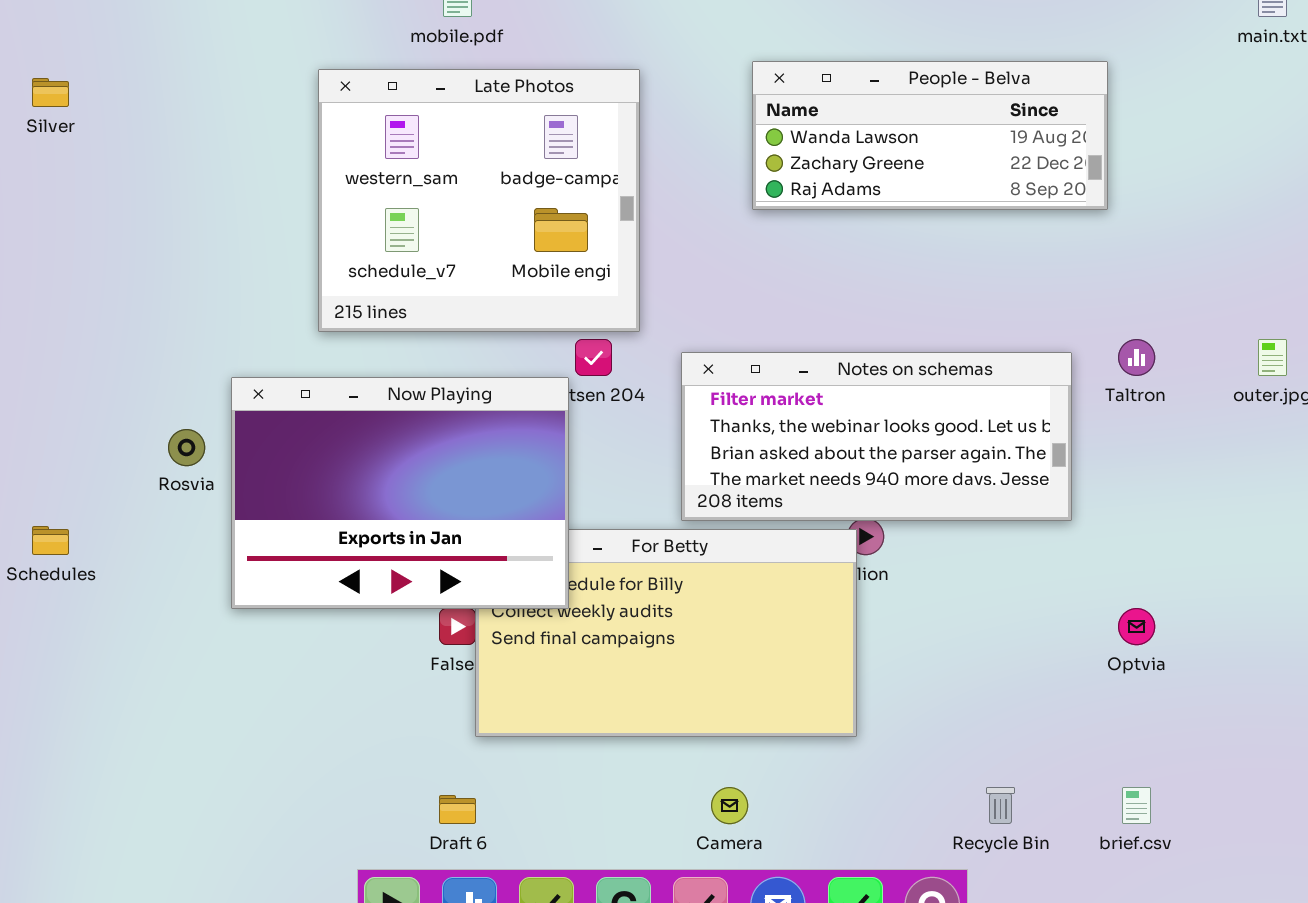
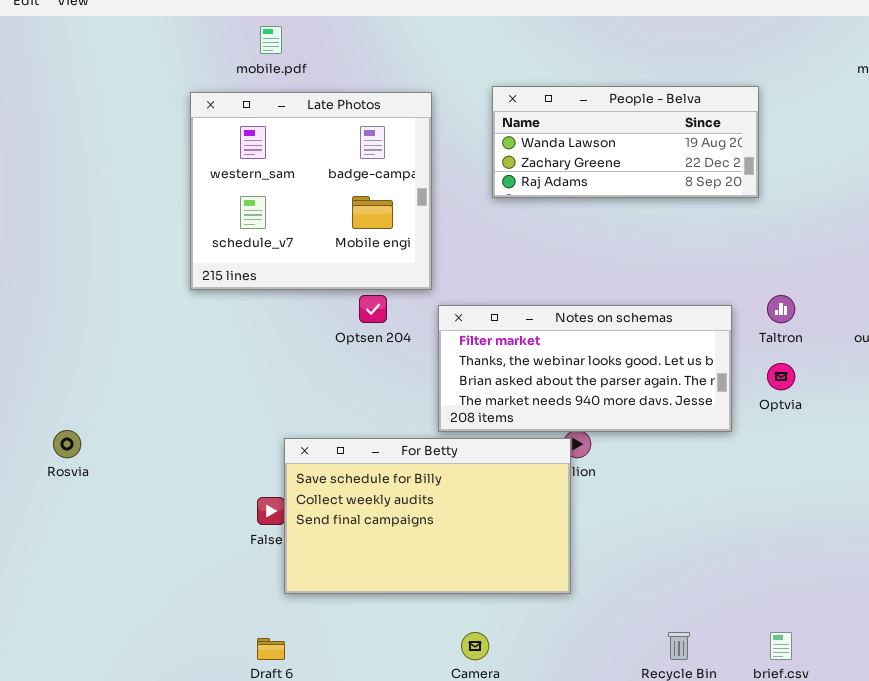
Late Photos: [318,69,640,332] -> [190,92,432,290], moved
Now Playing: [231,377,569,609] -> none, closed
Rosvia: [168,429,205,466] -> [53,430,81,458], moved
Optvia: [1118,608,1155,645] -> [767,363,795,390], moved

